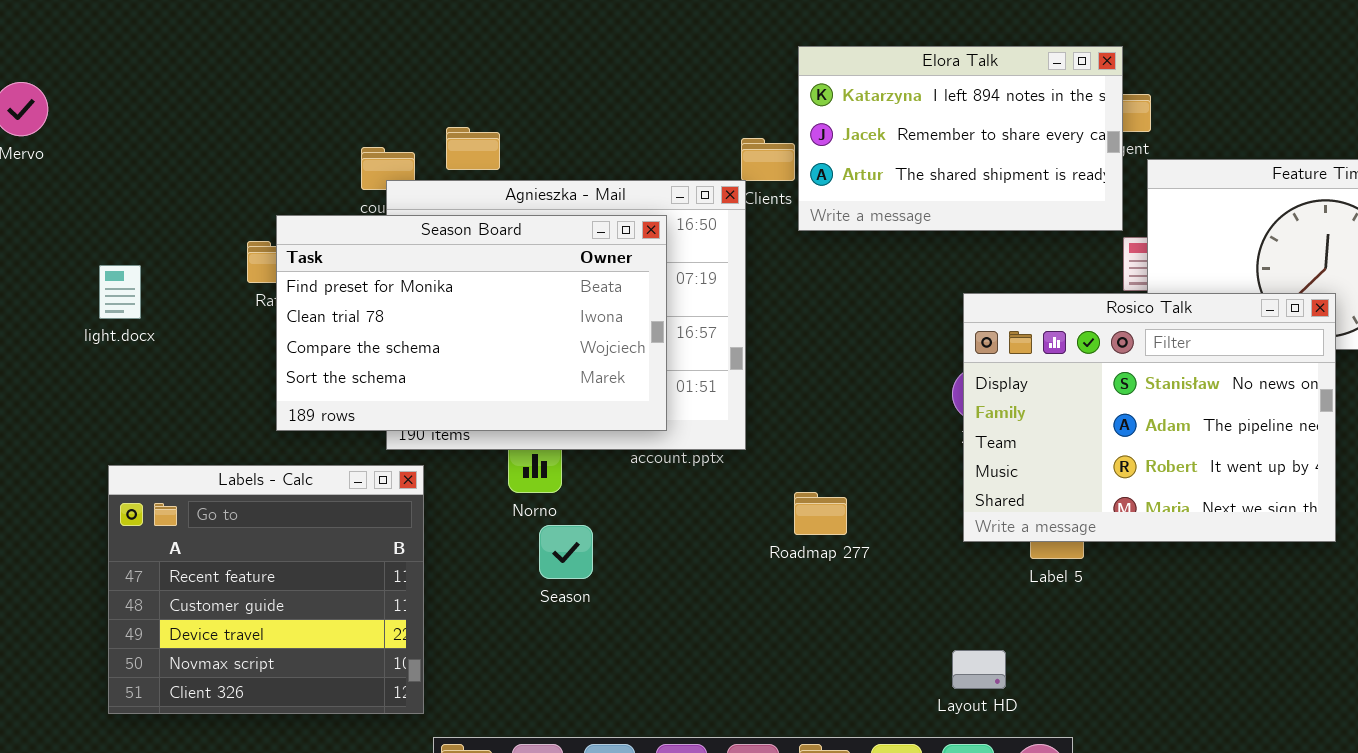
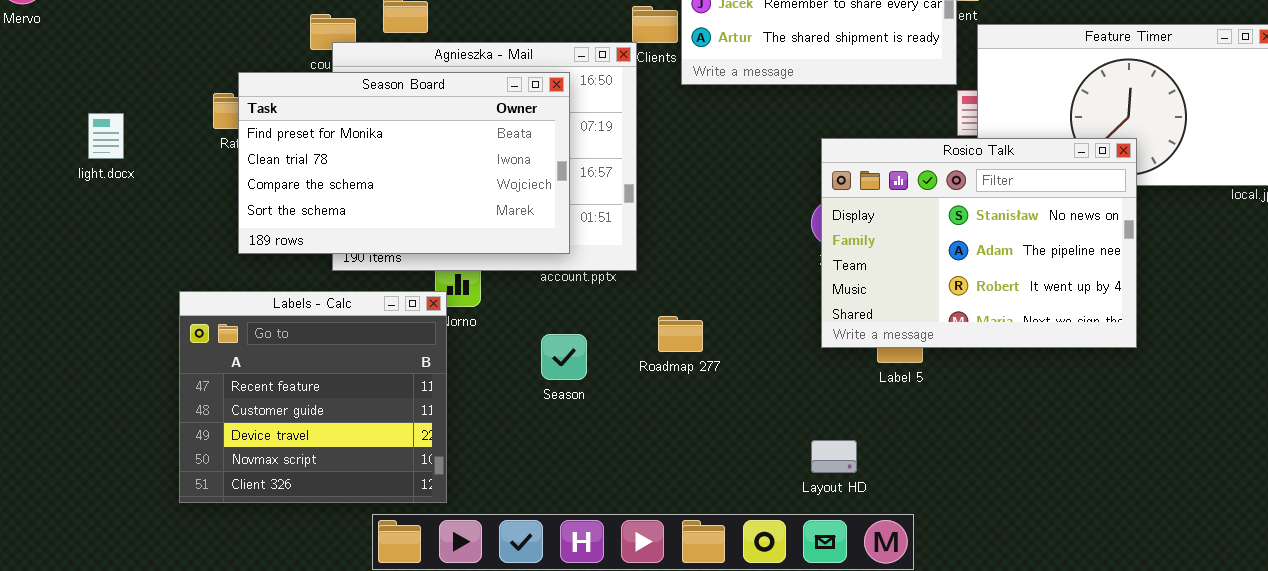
Labels - Calc: [108,465,424,714] -> [179,291,447,503], moved
Roadmap 277: [794,492,847,535] -> [658,316,703,352], moved
Season: [539,525,593,579] -> [541,334,587,380], moved

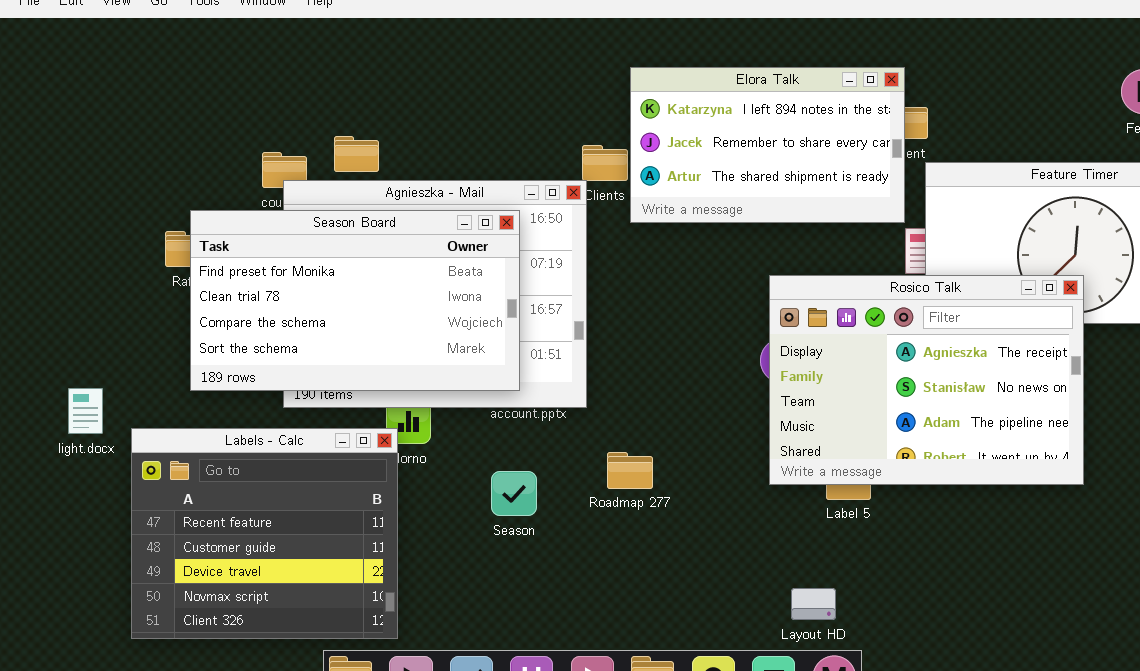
light.docx: [88,113,124,159] -> [68,388,103,434], moved
Rosico Talk: [821,138,1137,348] -> [769,275,1084,485], scrolled up 1 row
Layout HD: [811,440,857,473] -> [791,588,836,620], moved

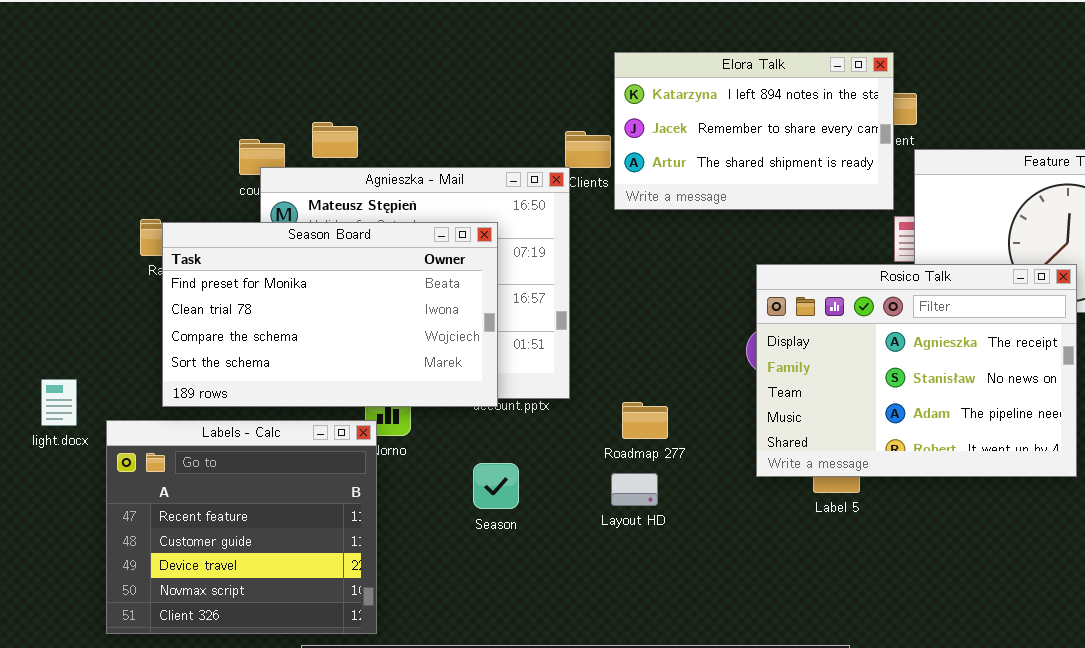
Season Board: [190,210,520,391] -> [162,222,498,407], moved
Roadmap 277: [607,452,653,489] -> [622,402,668,439], moved
Layout HD: [791,588,836,620] -> [611,473,658,506], moved

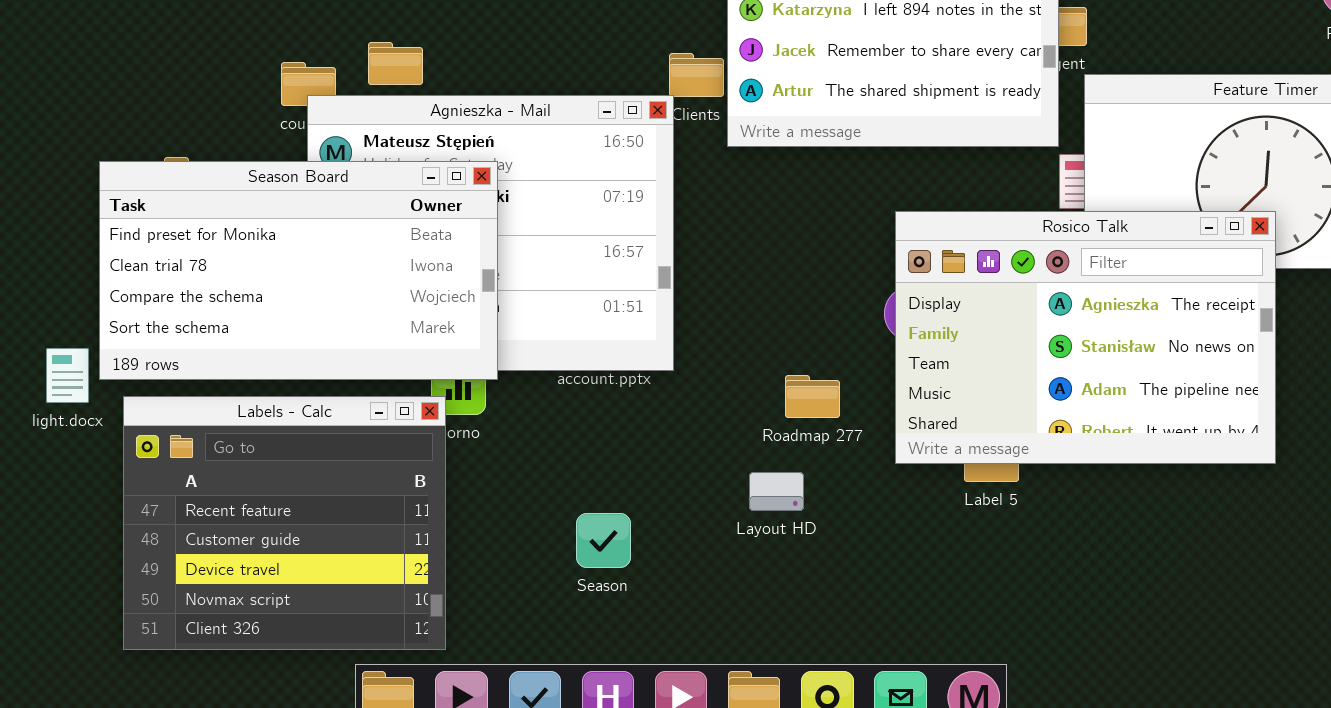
Season Board: [162,222,498,407] -> [99,161,498,380], moved
Roadmap 277: [622,402,668,439] -> [785,375,840,418], moved
Season: [473,463,519,509] -> [576,513,631,568], moved
Layout HD: [611,473,658,506] -> [749,472,804,511], moved

